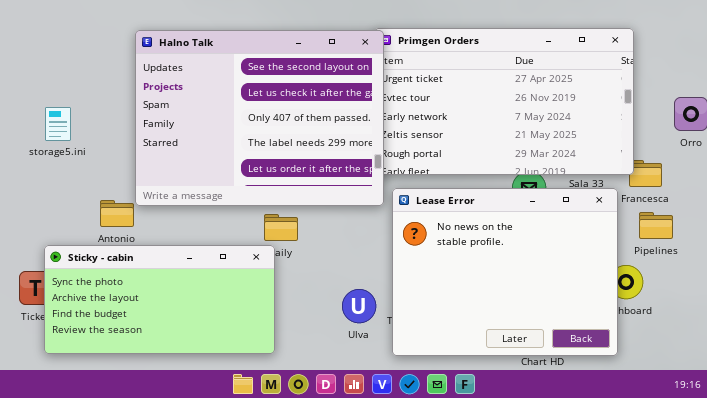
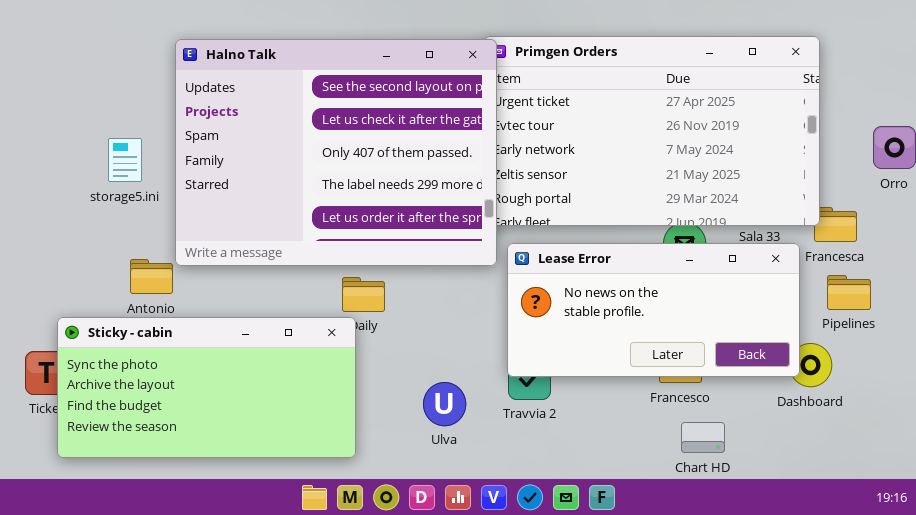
storage5.ini: [45,107,71,141] -> [108,138,142,182], moved
Lease Error: [392,188,618,356] -> [507,243,800,377], resized
Ulva: [342,289,376,323] -> [423,382,466,426], moved

